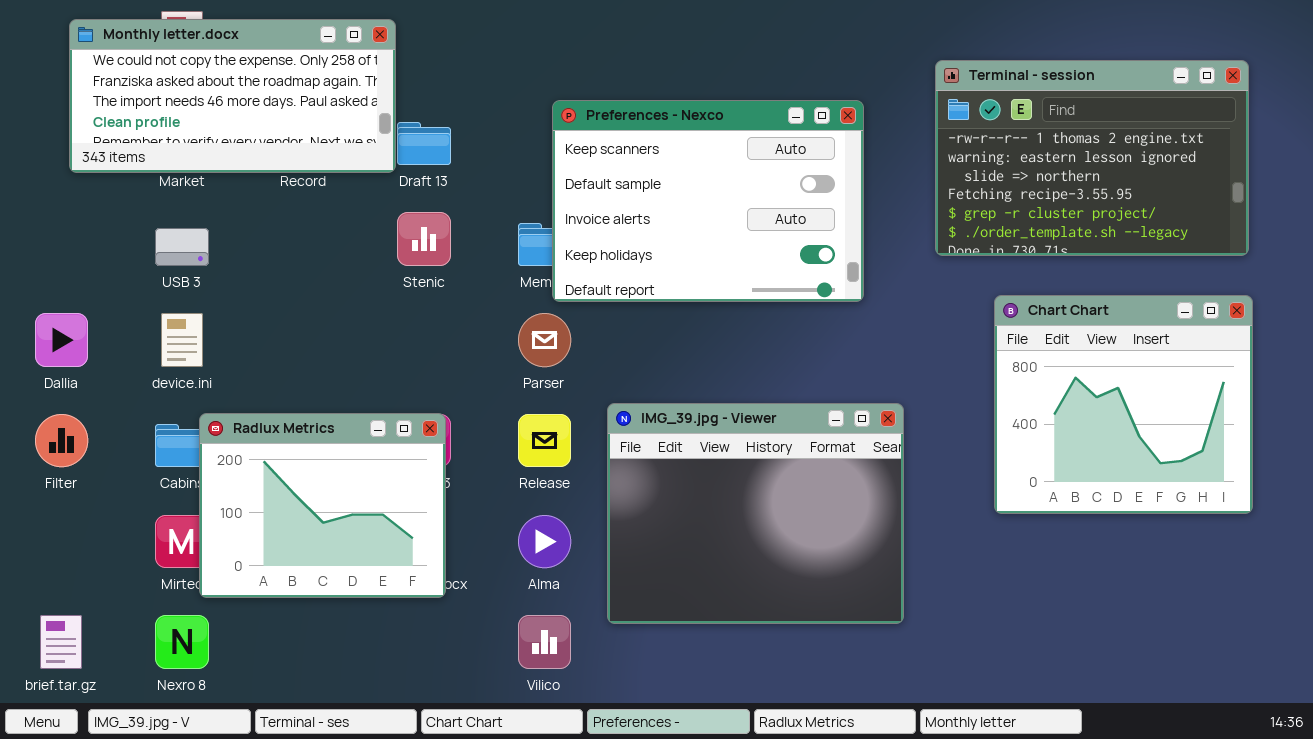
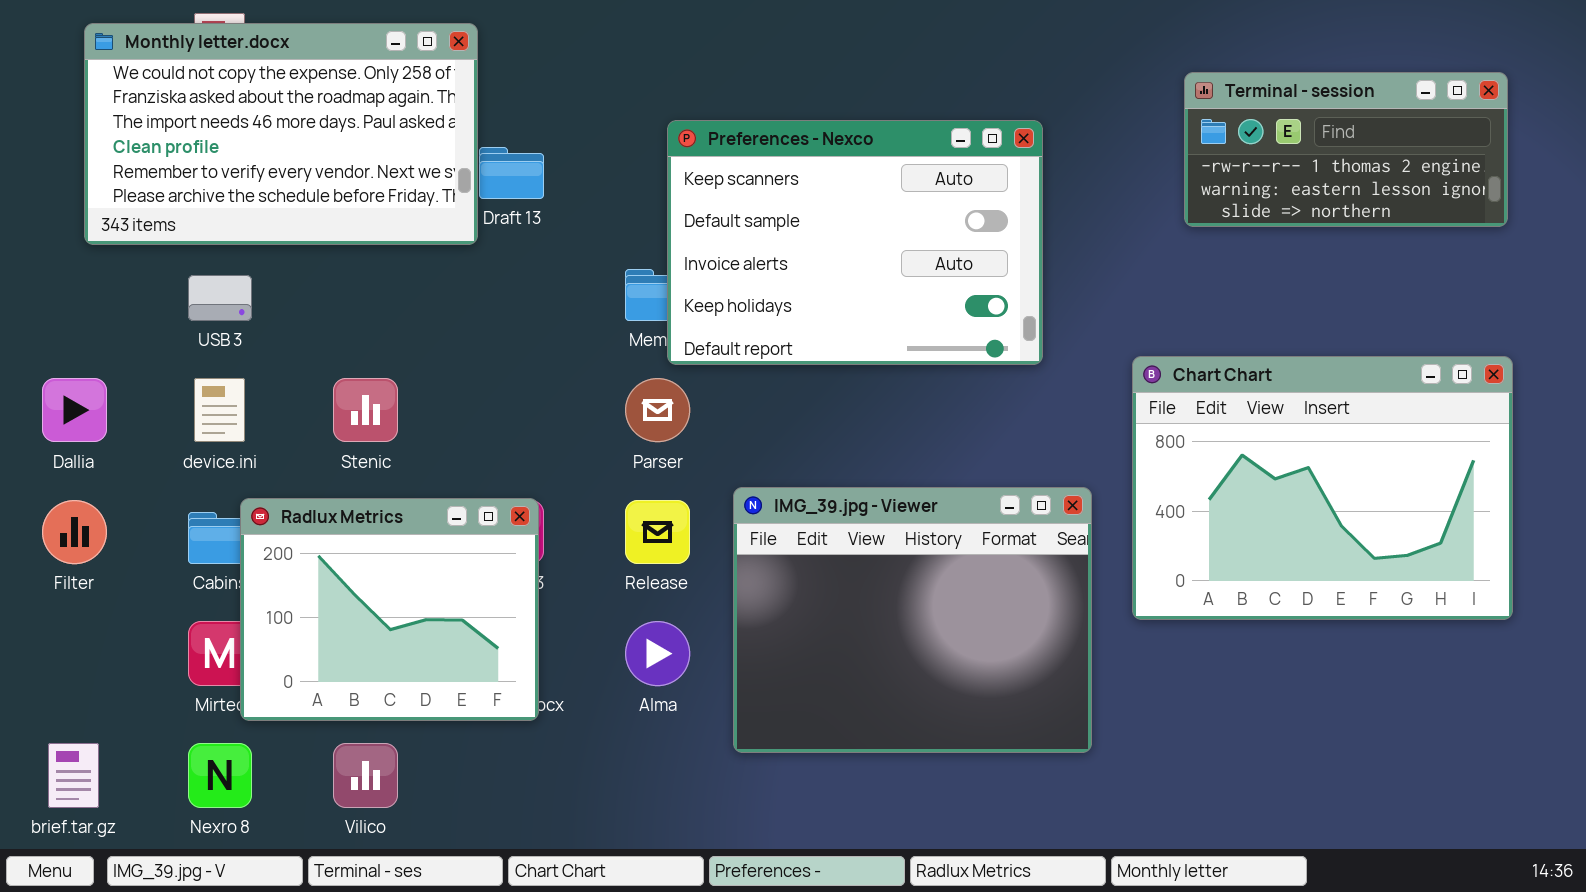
Monthly letter.docx: [69,19,396,173] -> [84,23,478,245], resized
Terminal - session: [935,60,1249,256] -> [1184,72,1508,227], resized
Stenic: [397,212,451,266] -> [333,378,398,442], moved
Chart Chart: [994,295,1253,514] -> [1132,356,1513,620], resized
Vilico: [518,615,571,669] -> [333,743,398,808], moved

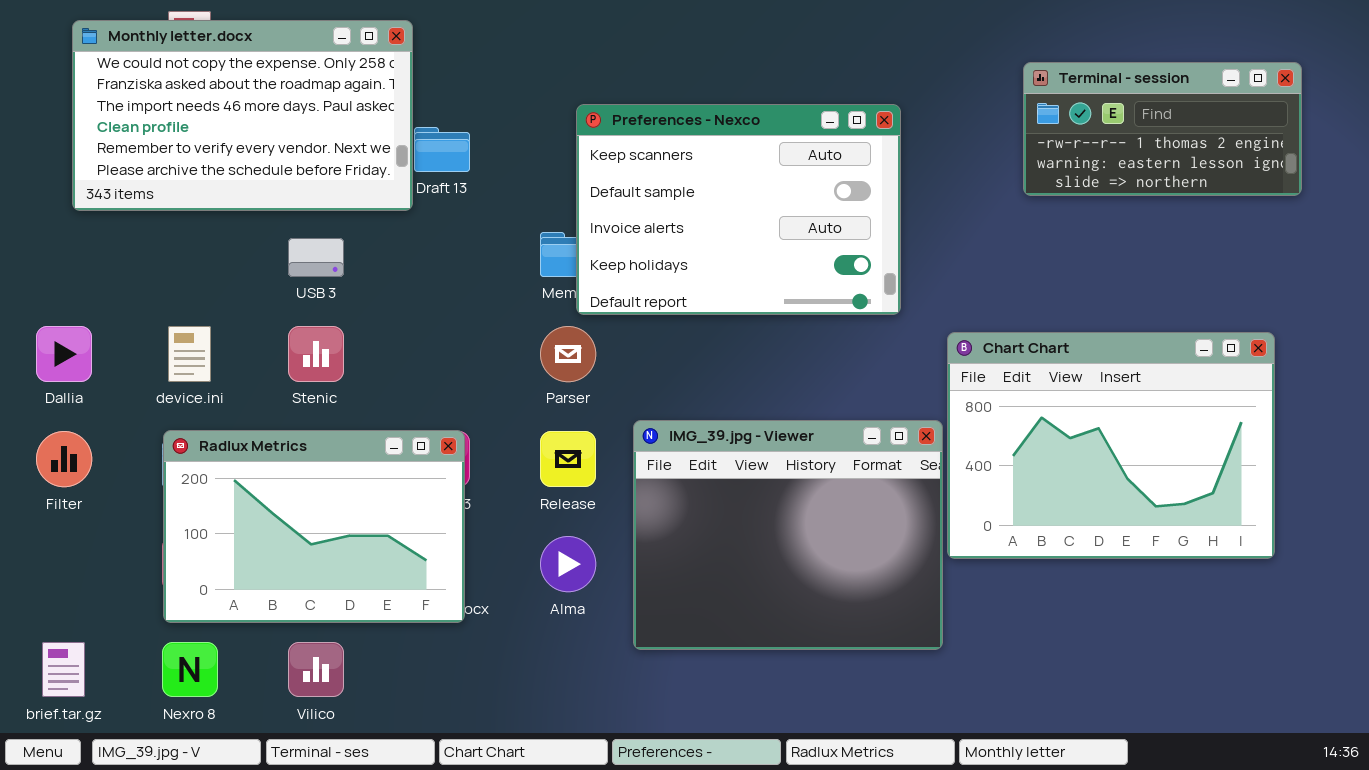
USB 3: [188,275,252,321] -> [288,238,344,277], moved
Chart Chart: [1132,356,1513,620] -> [947,332,1275,559], moved
Radlux Metrics: [240,498,539,721] -> [163,430,465,623], resized

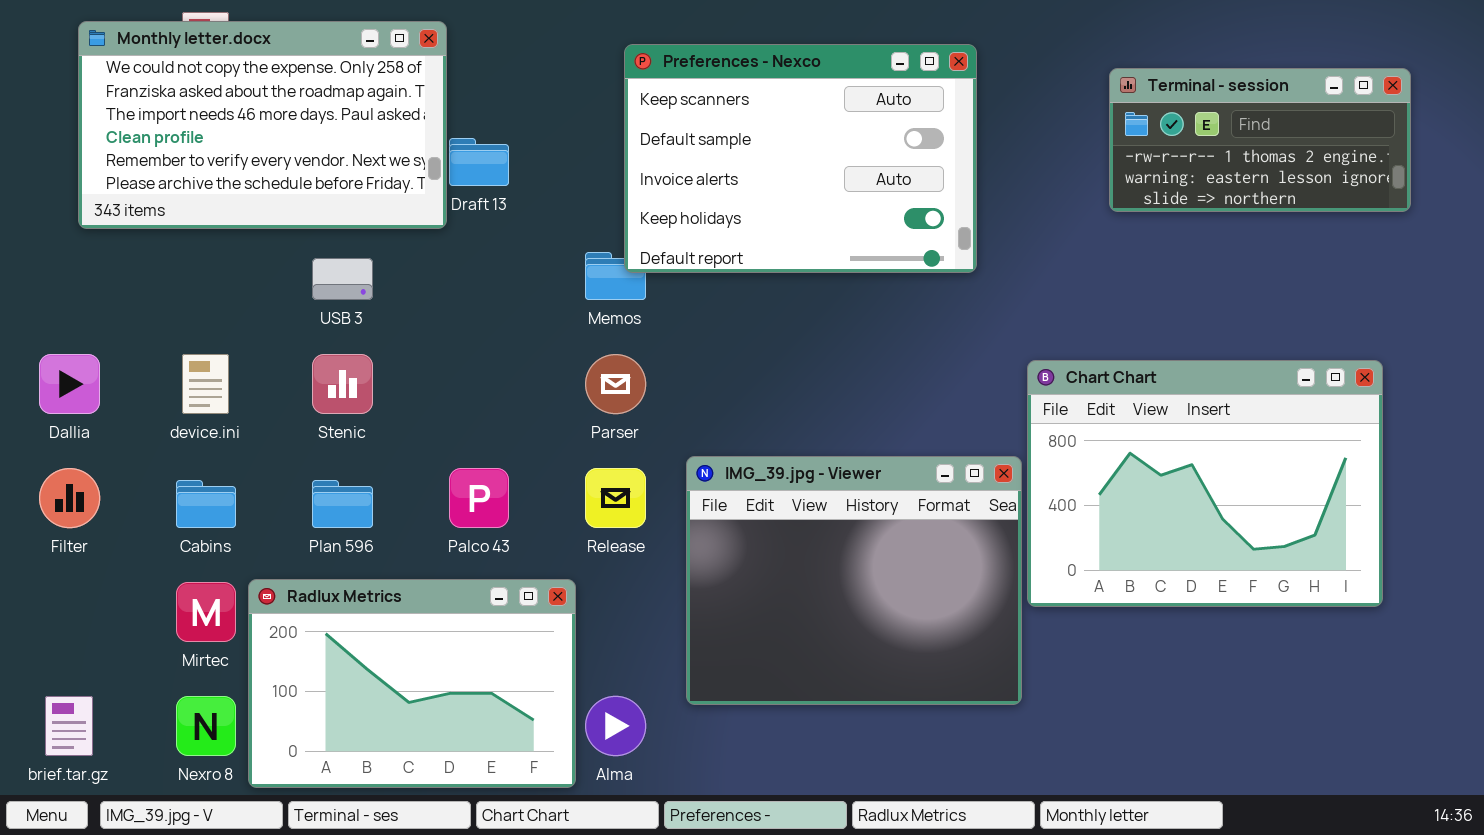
Preferences - Nexco: [576,104,901,315] -> [624,44,977,273], moved
Radlux Metrics: [163,430,465,623] -> [248,579,576,788], moved
Alma: [540,536,596,592] -> [585,696,646,756], moved

